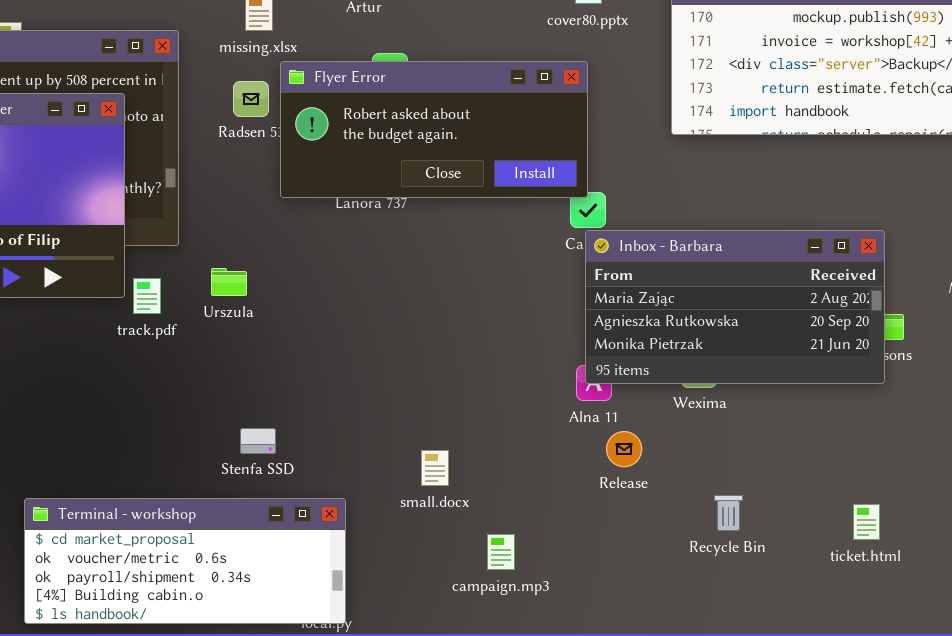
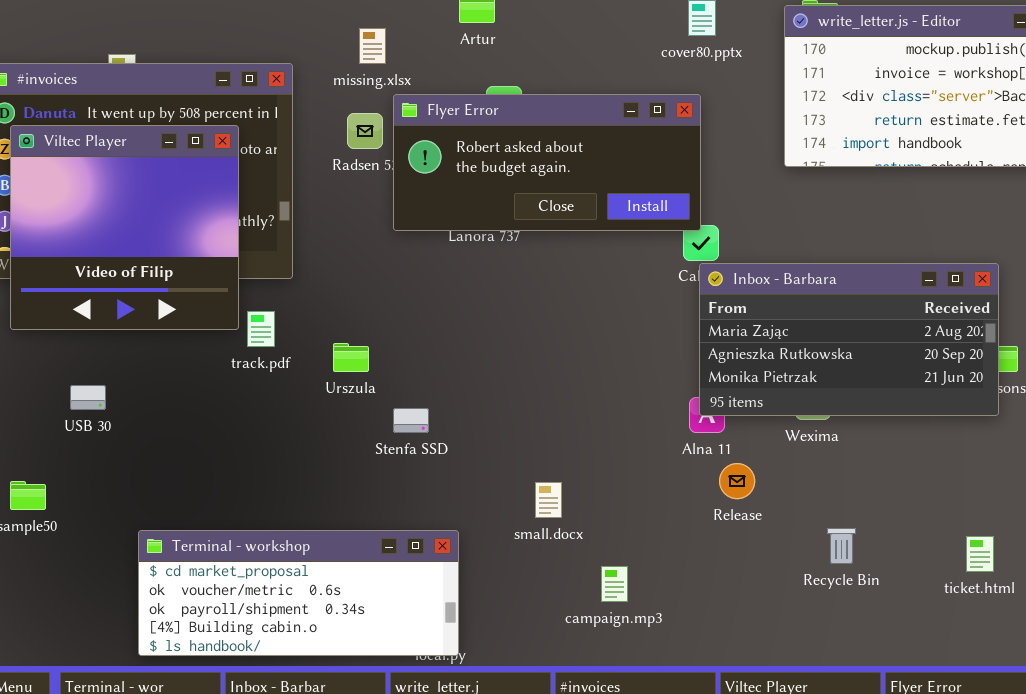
Urszula: [211,268,247,296] -> [333,343,369,372], moved
Stenfa SSD: [240,428,276,454] -> [393,408,429,433], moved

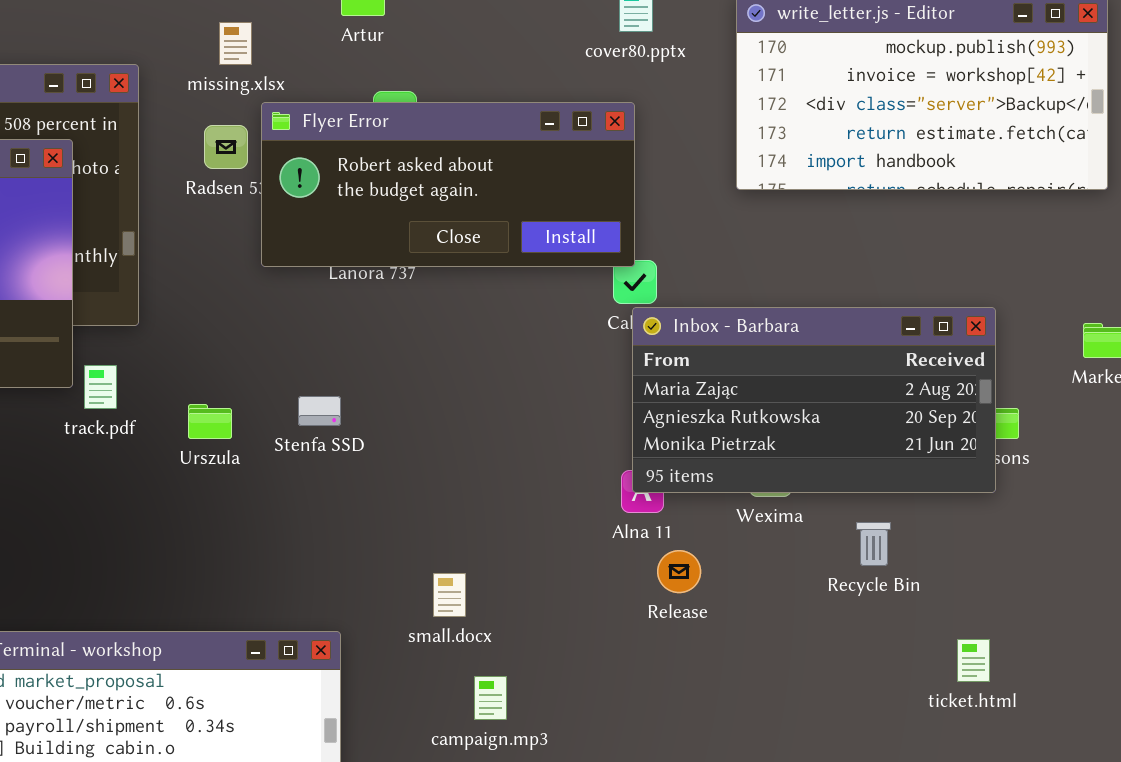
Stenfa SSD: [393,408,429,433] -> [298,396,341,426], moved
Recycle Bin: [827,528,856,564] -> [856,522,891,566], moved
campaign.mp3: [601,566,628,602] -> [474,676,507,720], moved

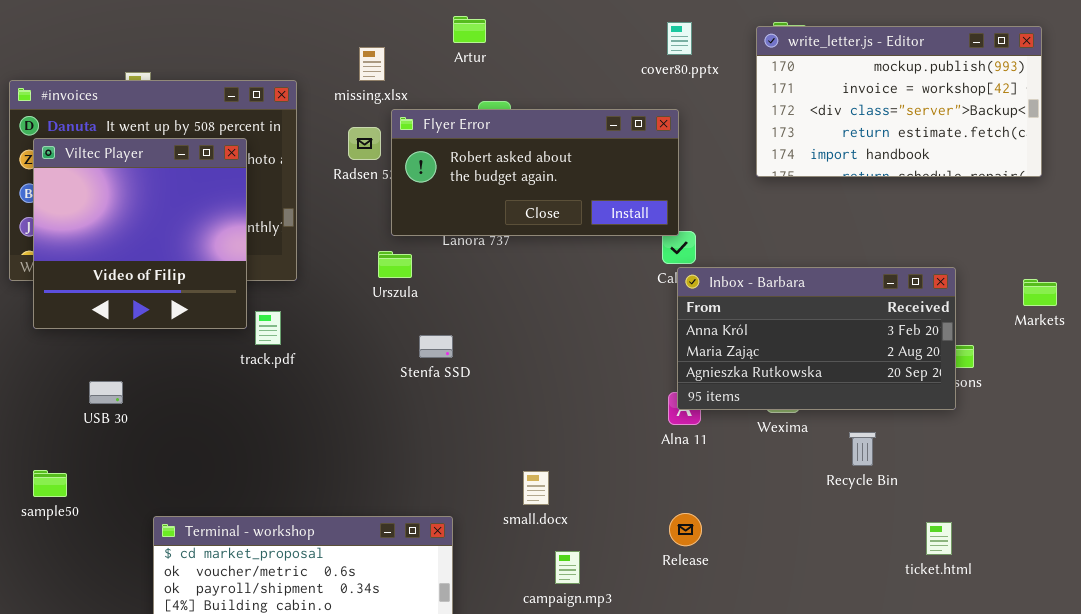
Inbox - Barbara: [632,307,996,493] -> [677,267,956,410], scrolled up 1 row
Urszula: [188,404,232,439] -> [378,251,412,278], moved
Release: [657,550,701,593] -> [669,513,702,546], moved

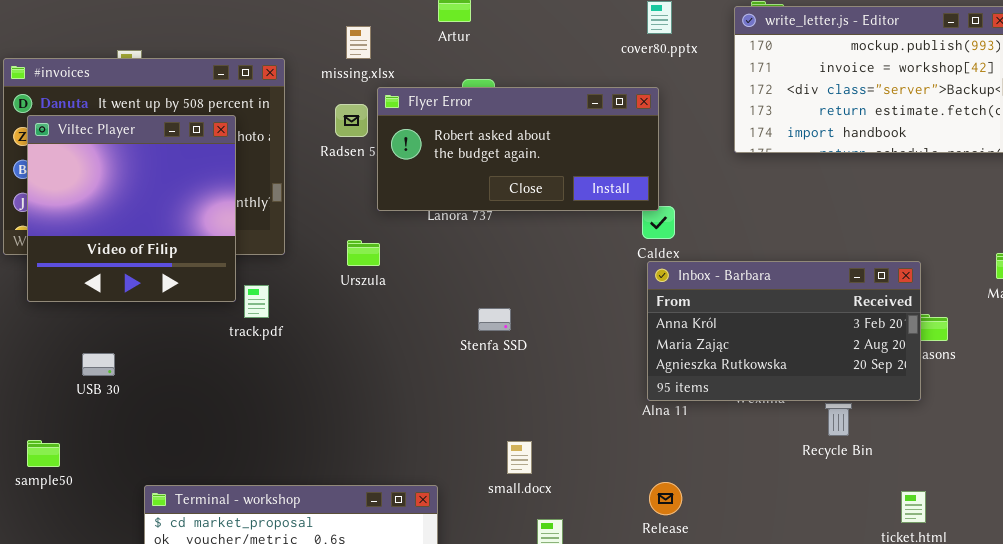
Urszula: [378,251,412,278] -> [347,240,380,266], moved
Inbox - Barbara: [677,267,956,410] -> [647,261,921,401], moved
Stenfa SSD: [419,335,453,358] -> [478,308,511,331], moved

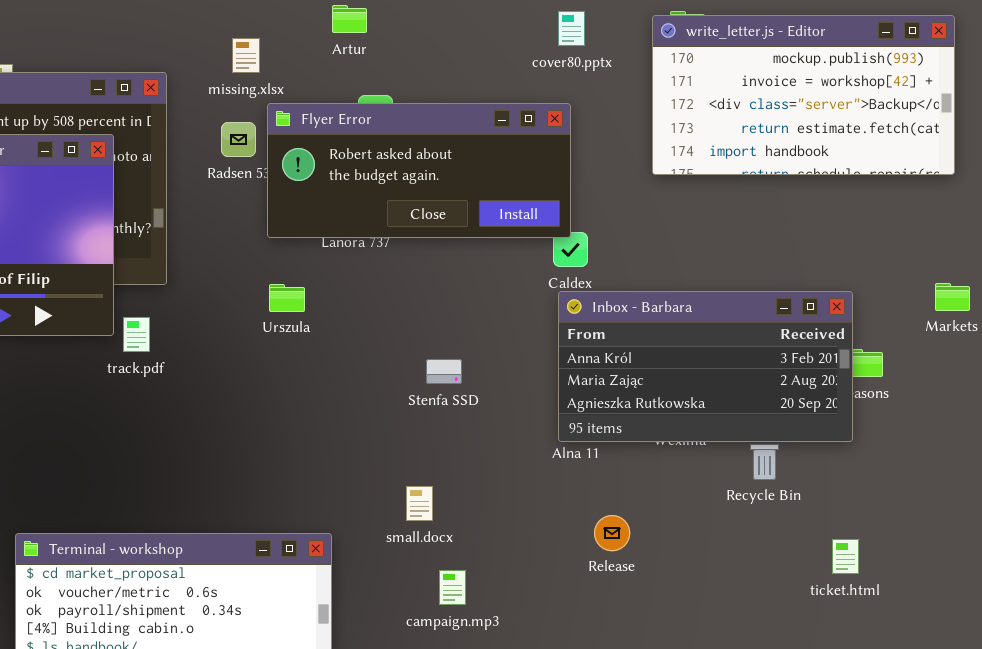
Urszula: [347,240,380,266] -> [269,284,305,312], moved
Stenfa SSD: [478,308,511,331] -> [426,359,462,384], moved
Release: [649,482,682,515] -> [594,515,630,551], moved

